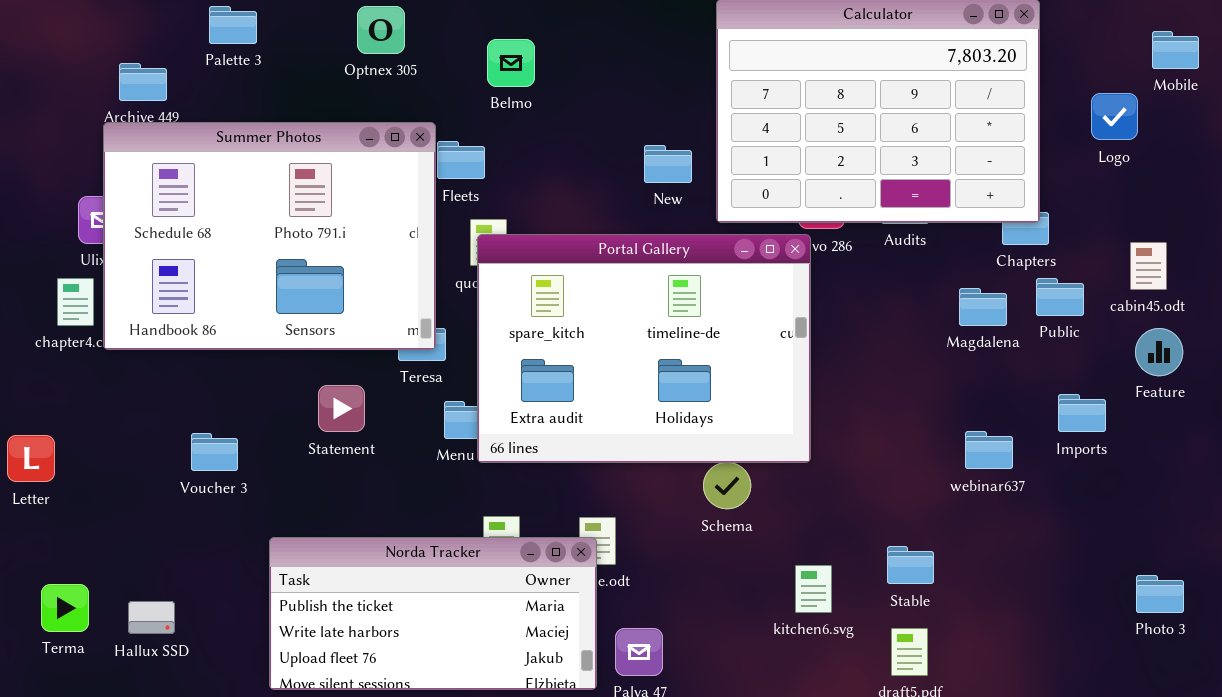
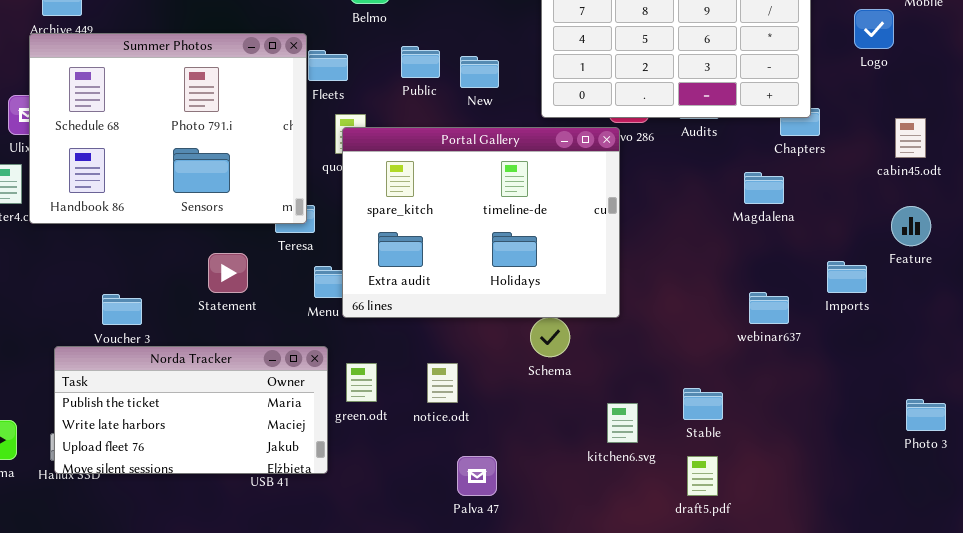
New: [644,145,692,183] -> [460,56,499,88], moved
cabin45.odt: [1130,242,1167,290] -> [895,118,926,158], moved
Public: [1036,278,1084,316] -> [401,46,440,78], moved
Norda Tracker: [269,537,597,690] -> [54,346,328,474], moved
Photo 3: [1136,575,1184,613] -> [906,399,946,431], moved

